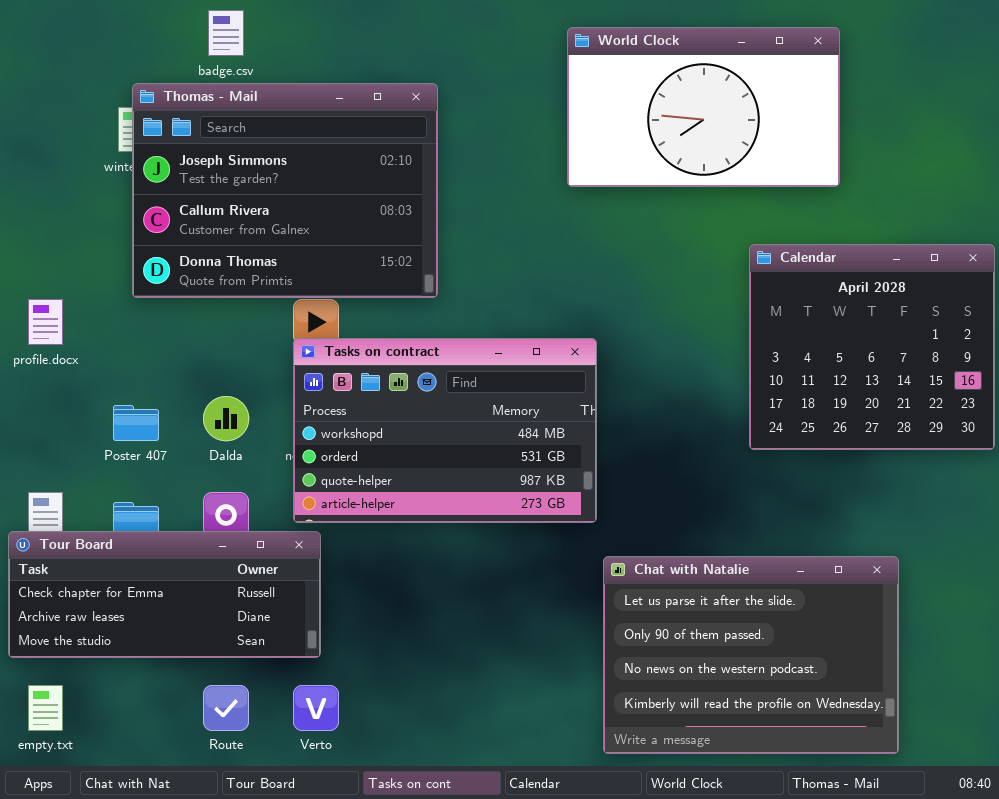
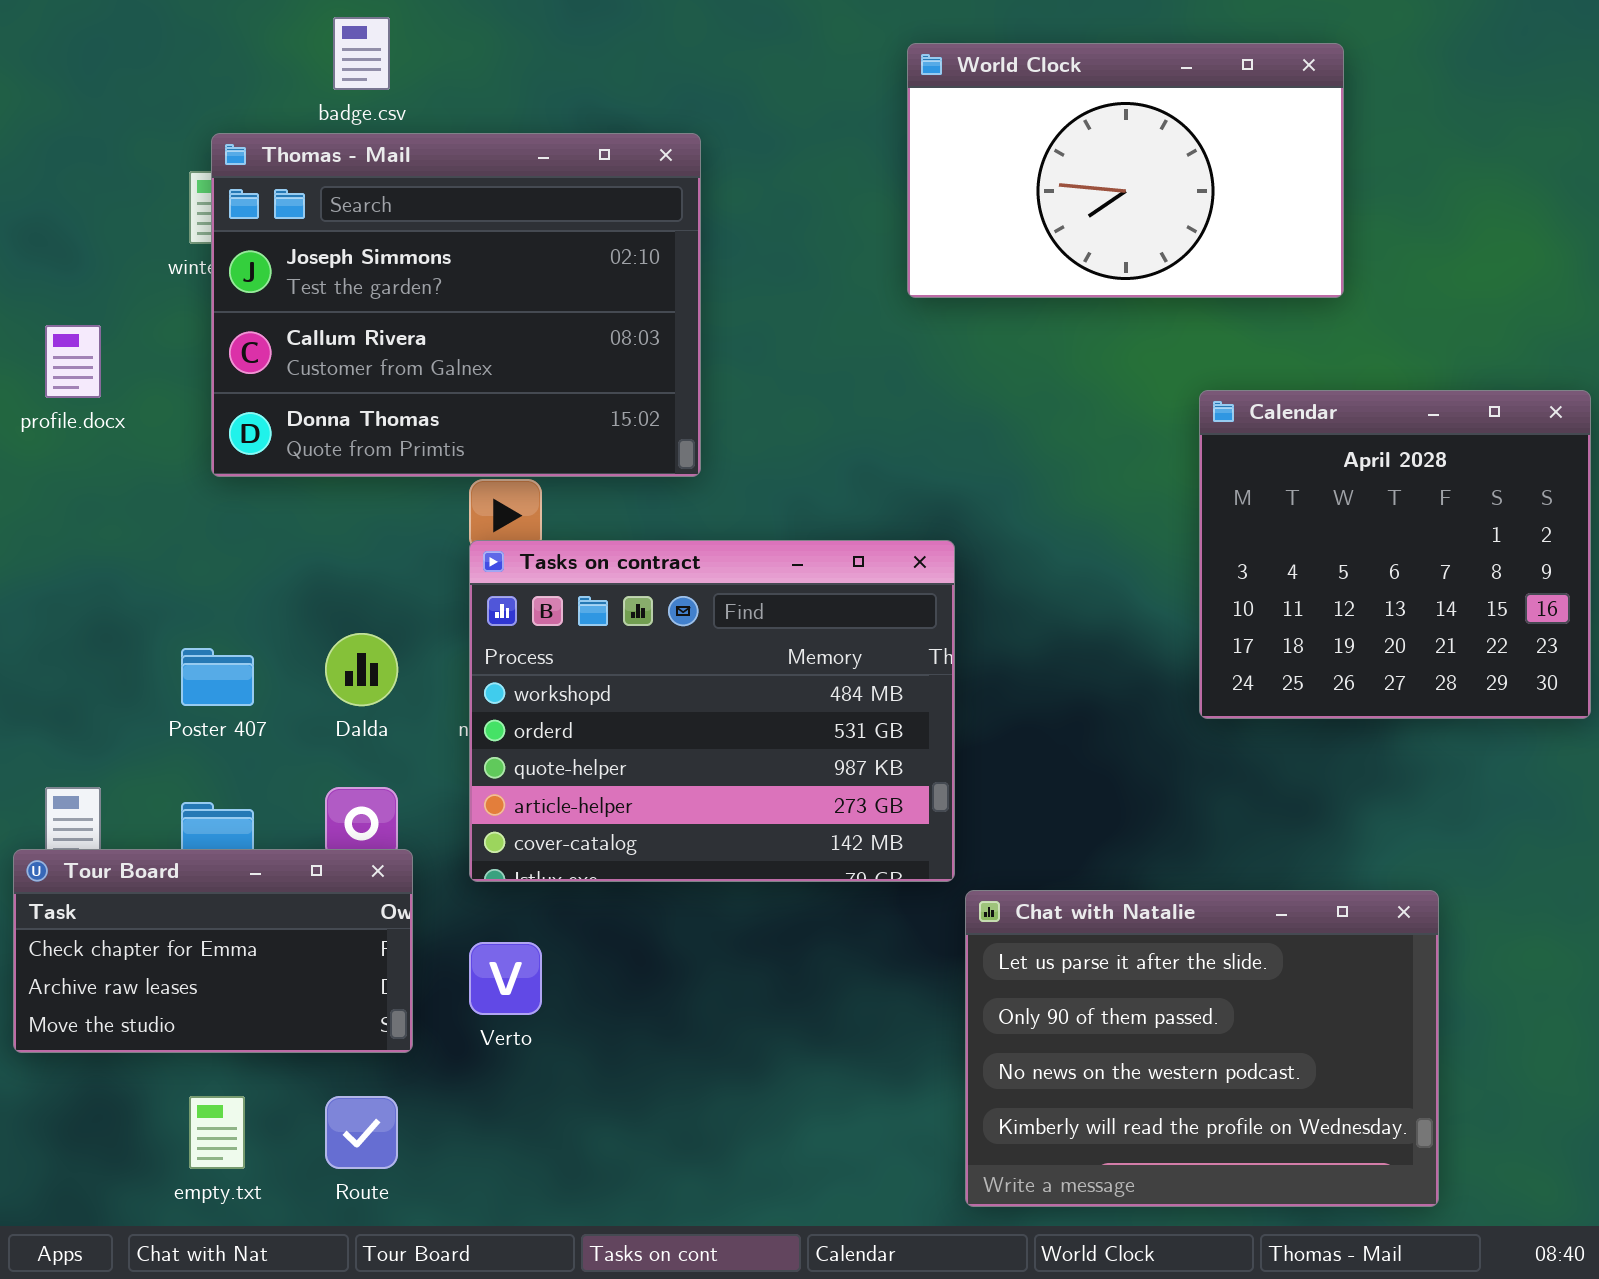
profile.docx: [28,299,63,345] -> [45,325,101,398], moved
Tasks on contract: [293,338,597,523] -> [469,540,955,882], resized
Tour Board: [8,531,321,658] -> [13,849,413,1053], resized
empty.txt: [28,685,63,731] -> [189,1096,245,1169], moved
Verto: [293,685,339,731] -> [469,942,542,1015], moved

